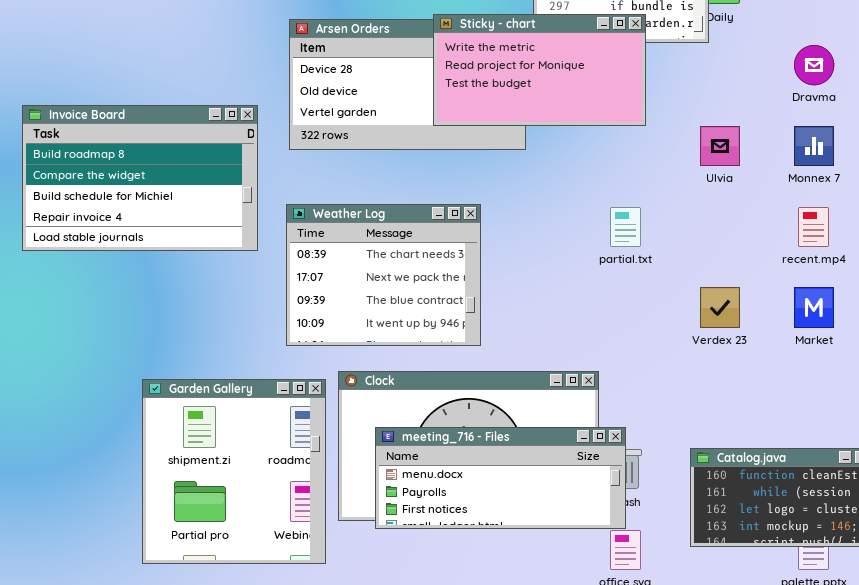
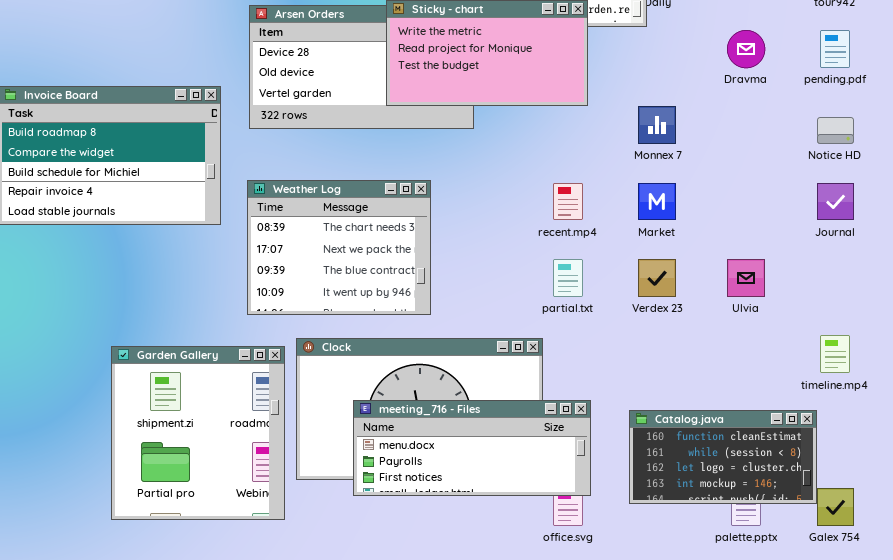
Ulvia: [700,126,740,166] -> [727,259,765,297], moved
Monnex 7: [794,126,834,166] -> [638,106,676,144], moved
partial.txt: [610,207,641,247] -> [553,259,583,297], moved
recent.mp4: [798,207,829,247] -> [553,183,583,220], moved
Market: [794,287,834,328] -> [638,183,676,220], moved
meeting_716 - Files: [375,427,626,529] -> [353,400,591,496], moved

